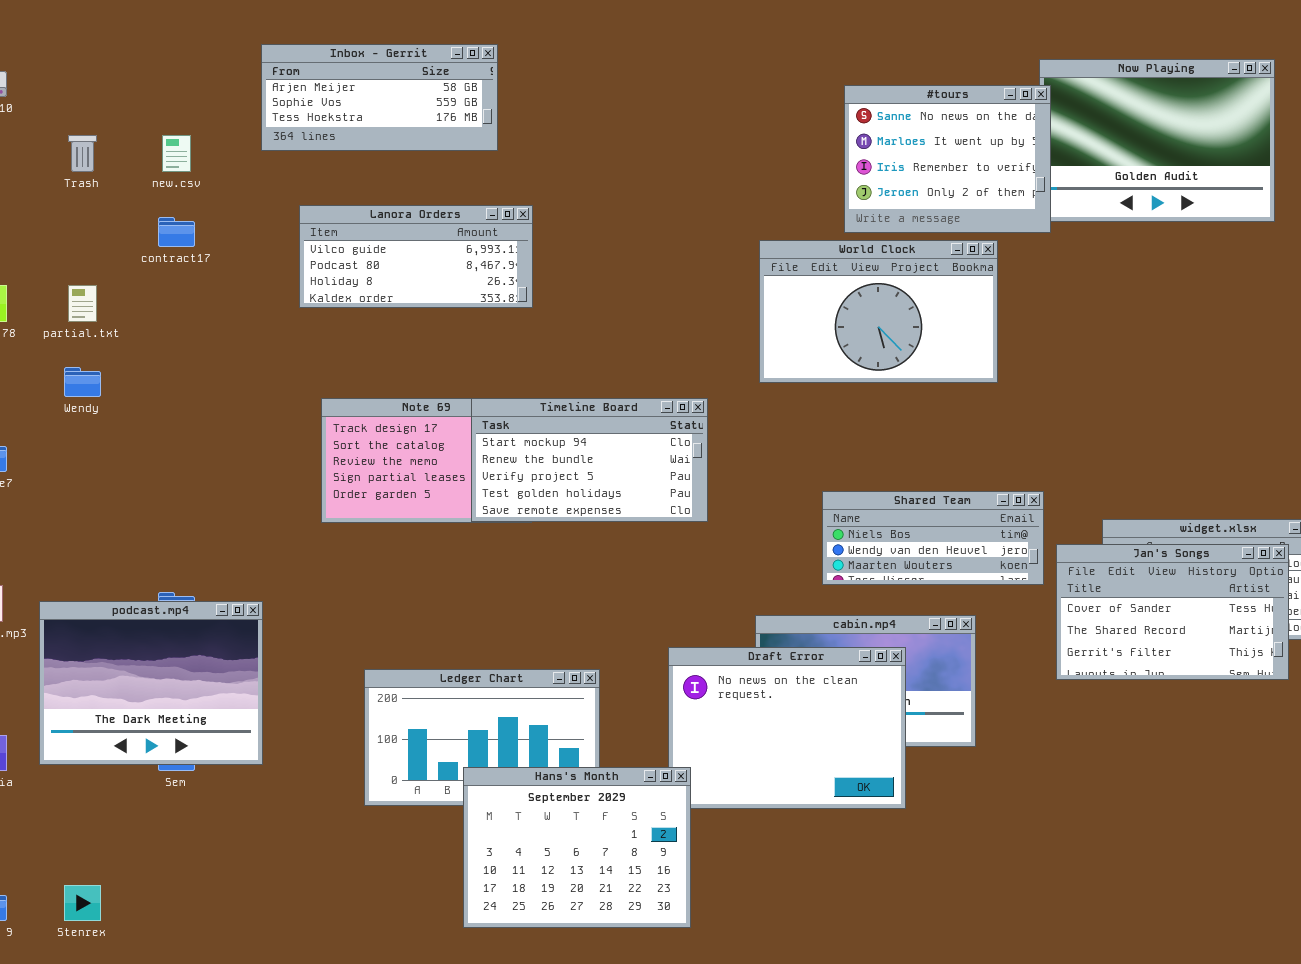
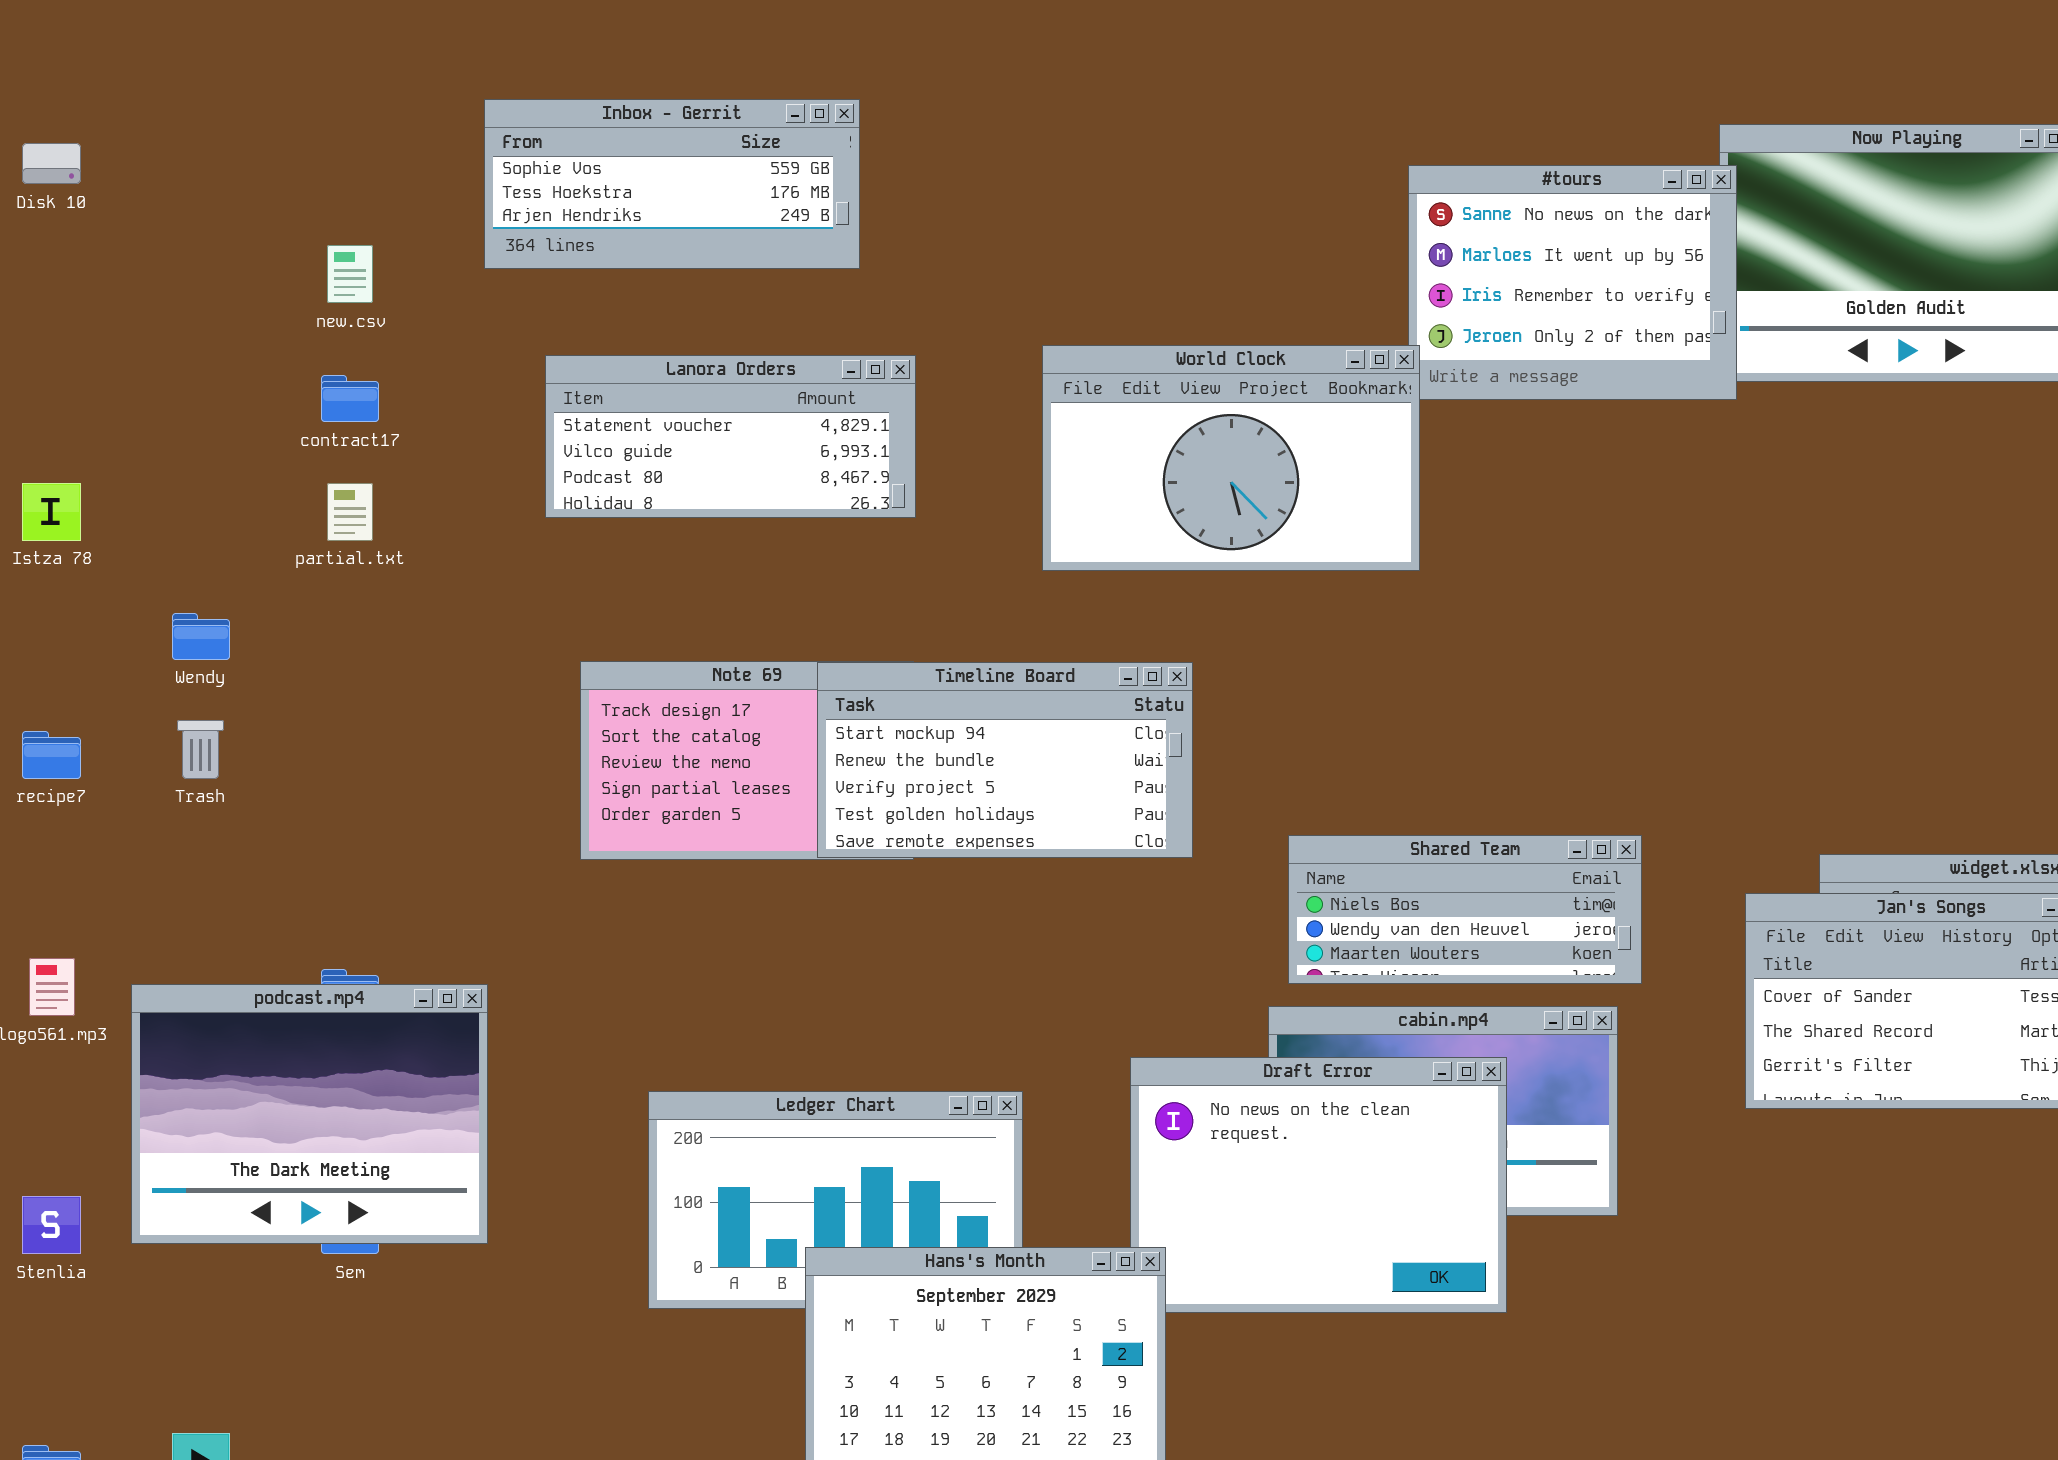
Inbox - Gerrit: [261,44,498,151] -> [484,99,860,269], scrolled down 1 row
Trash: [68,135,97,172] -> [177,720,224,779], moved
Lanora Orders: [299,205,533,308] -> [545,355,916,518], scrolled up 1 row
World Clock: [759,240,998,383] -> [1042,345,1420,571], moved
partial.txt: [68,285,97,322] -> [327,483,373,541], moved
Shared Team: [822,491,1044,585] -> [1288,835,1642,984], moved

